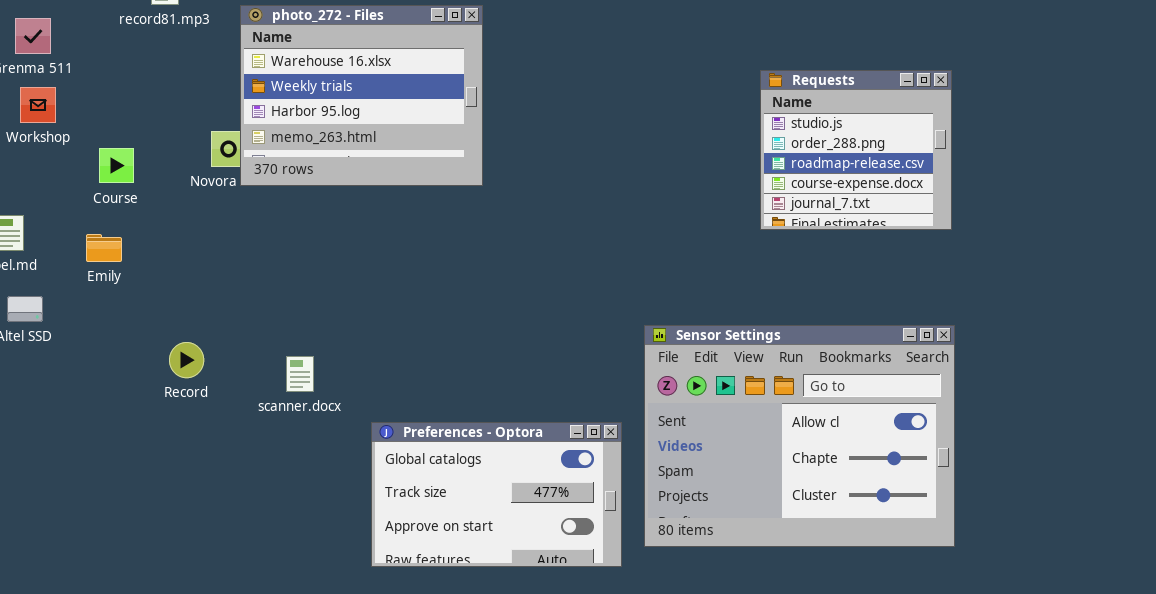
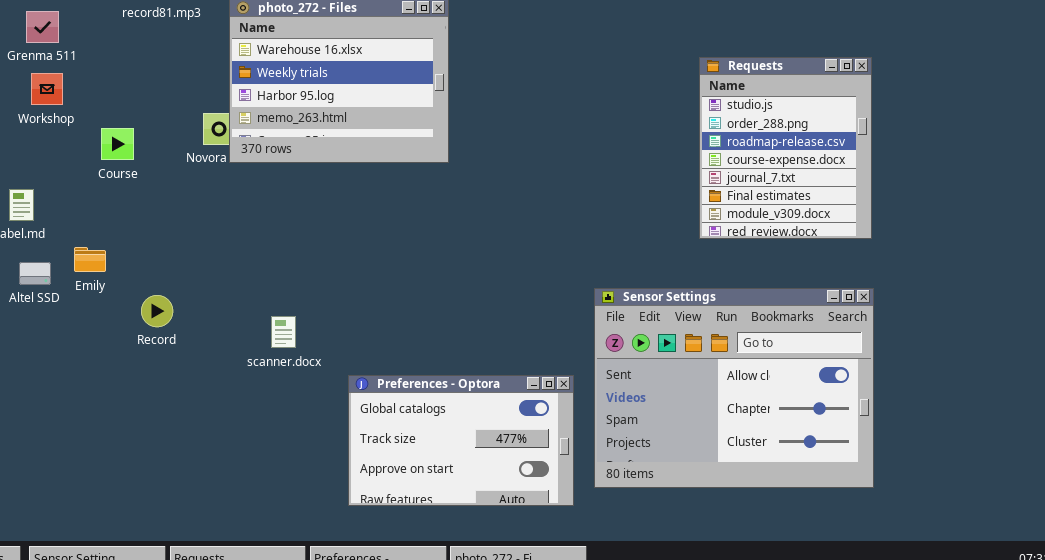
Requests: [760,70,952,230] -> [699,57,872,239], resized
Emily: [86,234,122,262] -> [74,247,106,272], moved
Record: [169,342,204,378] -> [141,295,173,327], moved

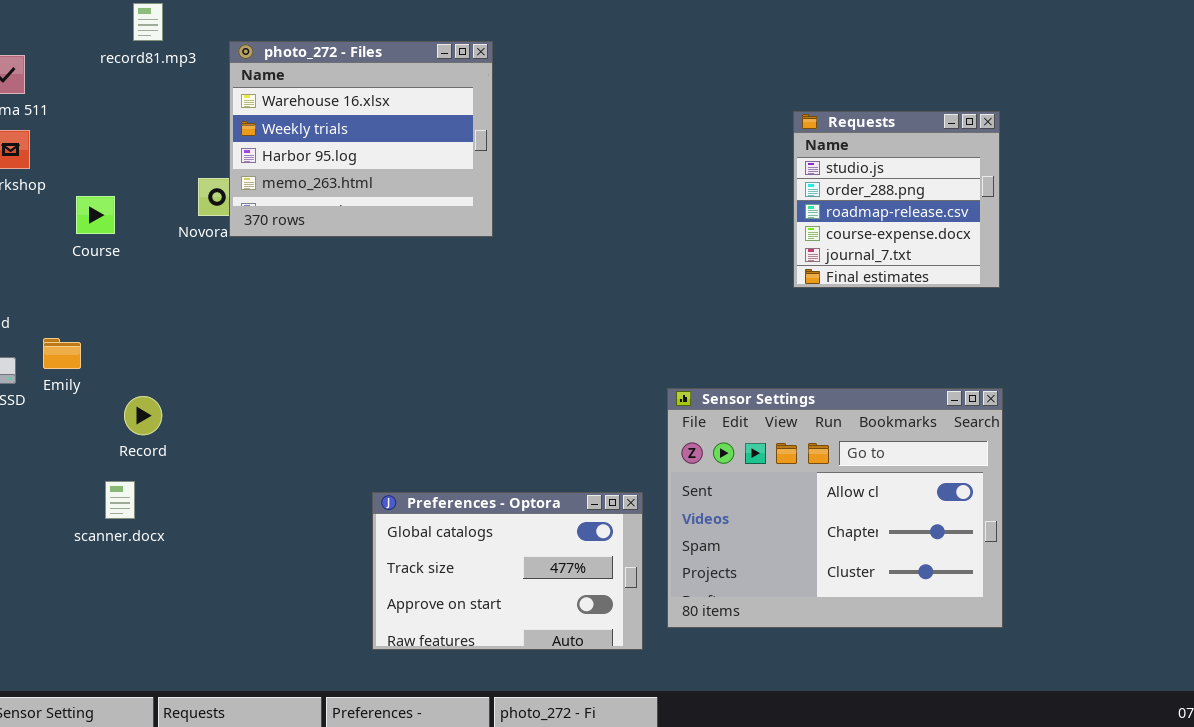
Requests: [699,57,872,239] -> [793,111,1000,288], resized
scanner.docx: [271,316,296,348] -> [105,481,135,519], moved

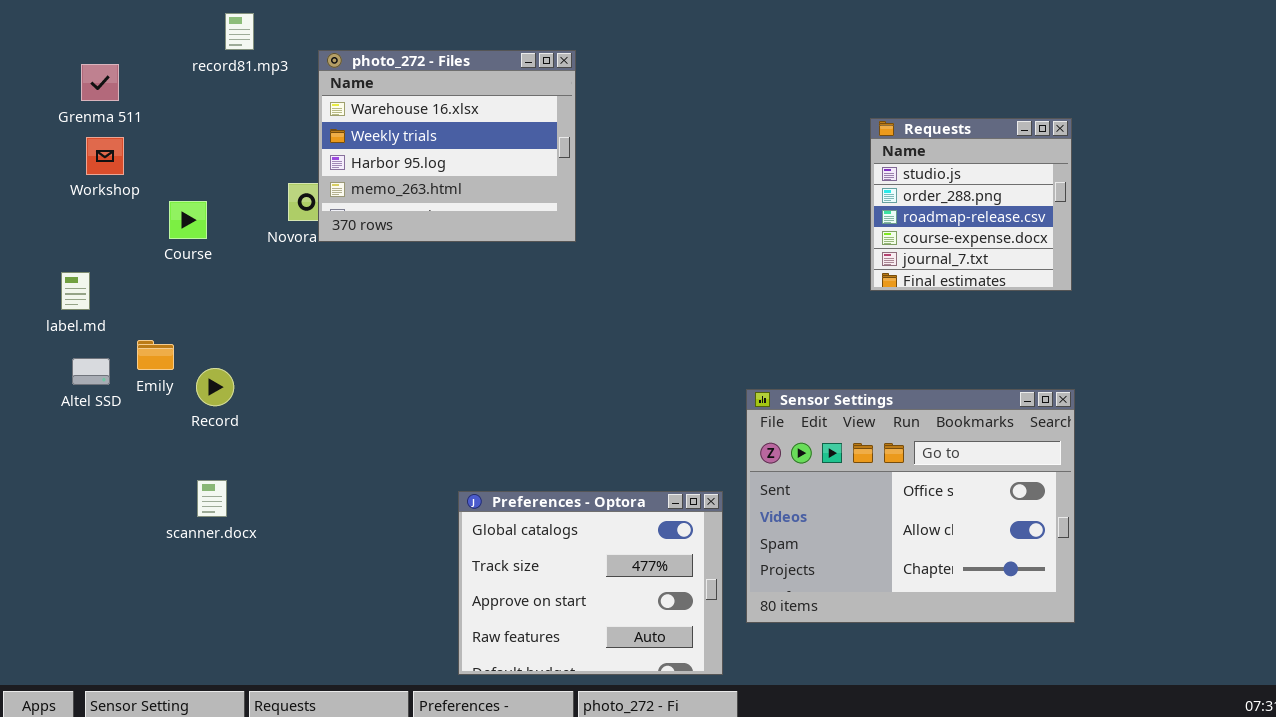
Sensor Settings: [667,388,1003,628] -> [746,389,1075,623], scrolled up 1 row
Record: [124,396,162,435] -> [196,368,234,406], moved
Preferences - Optora: [372,492,643,650] -> [458,491,723,675], resized

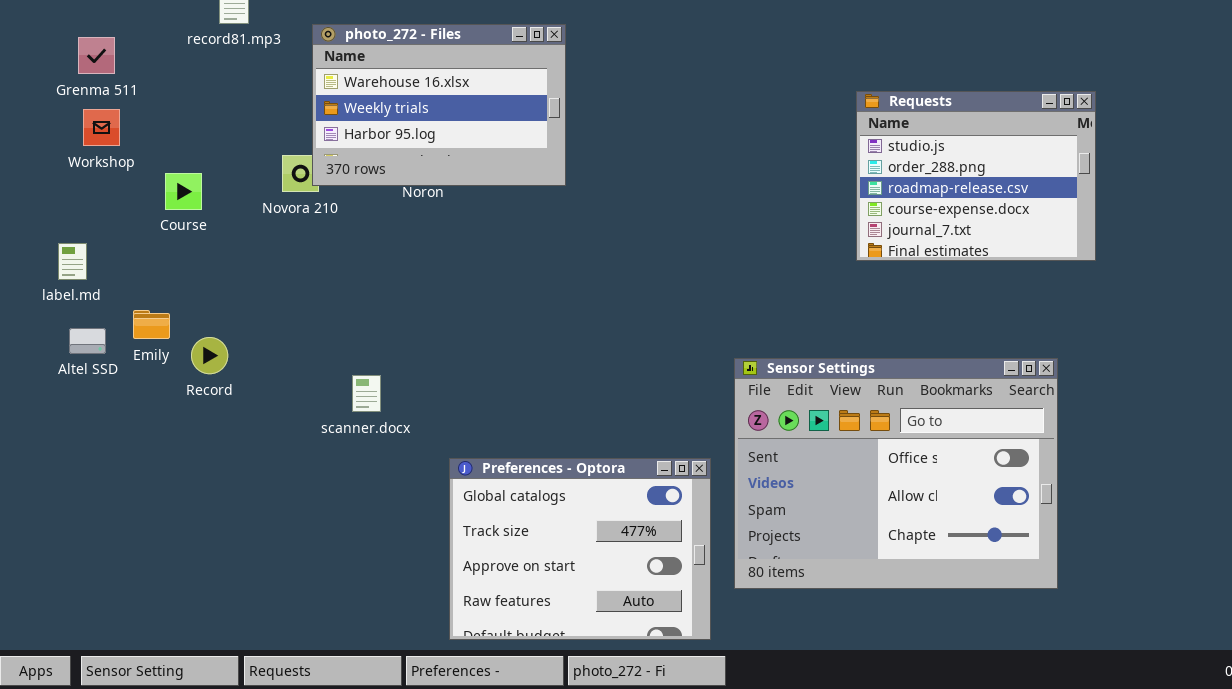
photo_272 - Files: [318,50,576,242] -> [312,24,566,186], resized
Requests: [870,118,1072,291] -> [856,91,1096,261], resized
scanner.docx: [197,480,227,517] -> [352,375,381,412], moved

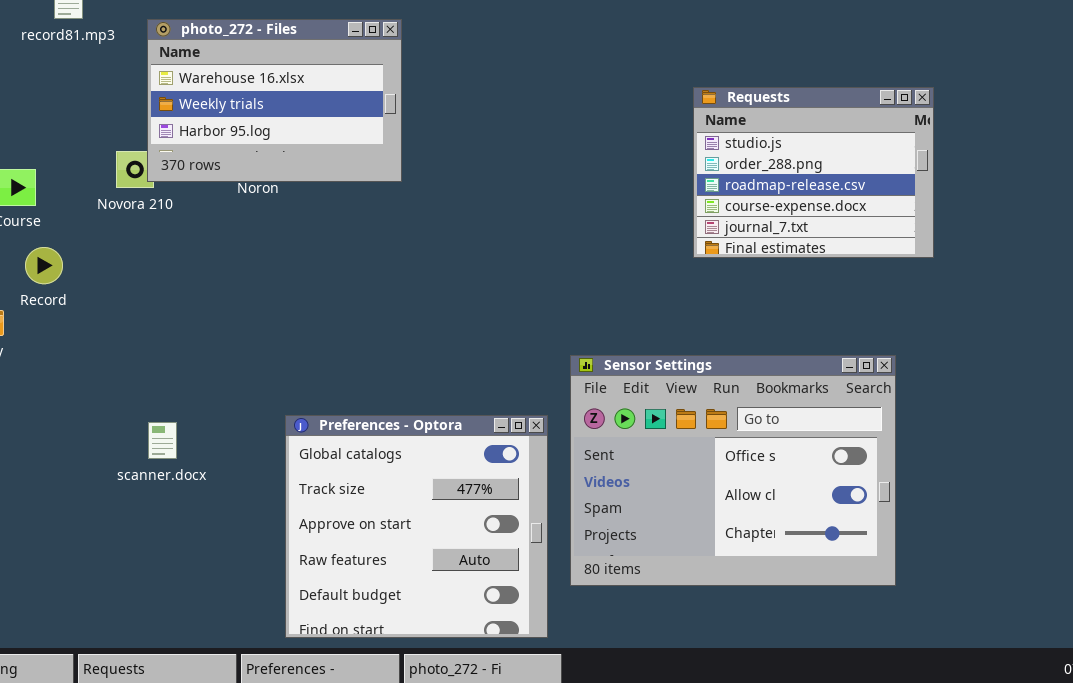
Record: [191,337,228,374] -> [25,247,63,284], moved
scanner.docx: [352,375,381,412] -> [148,422,177,459], moved
Preferences - Optora: [449,458,711,640] -> [285,415,548,638], resized

